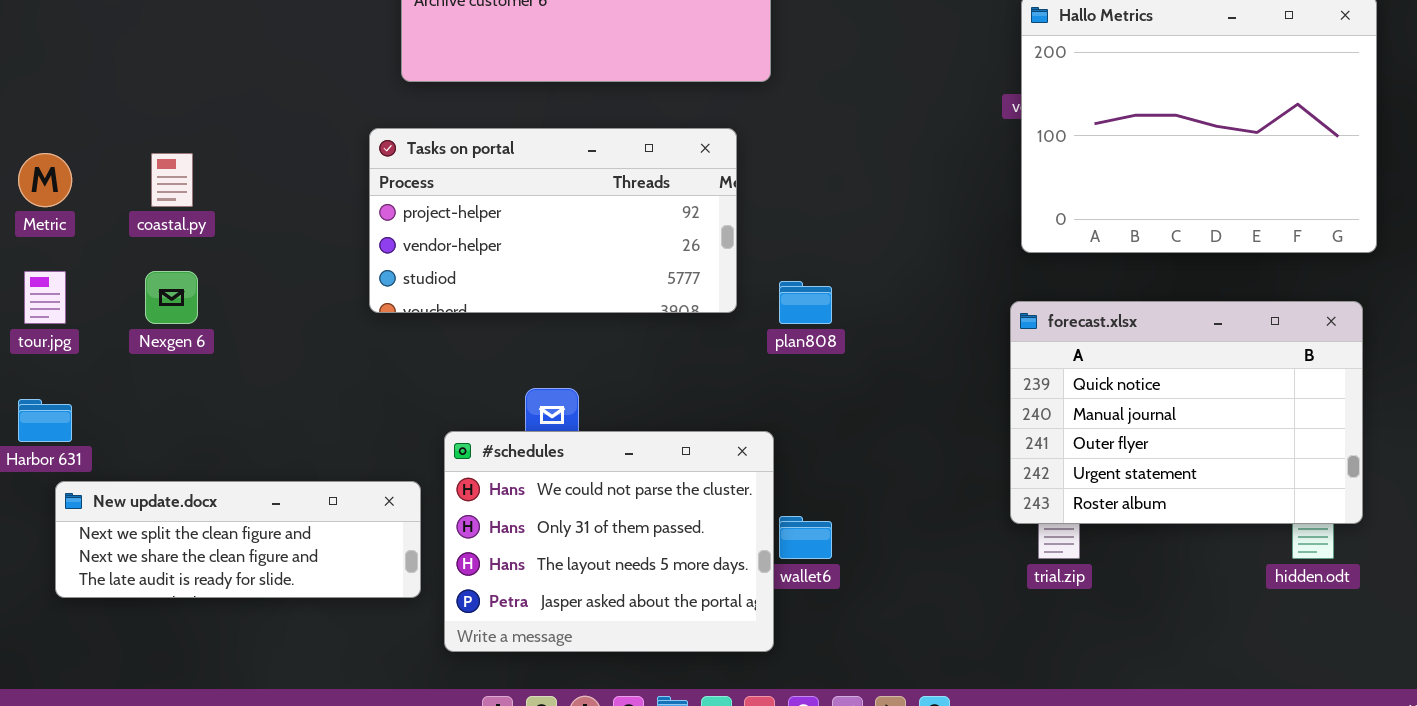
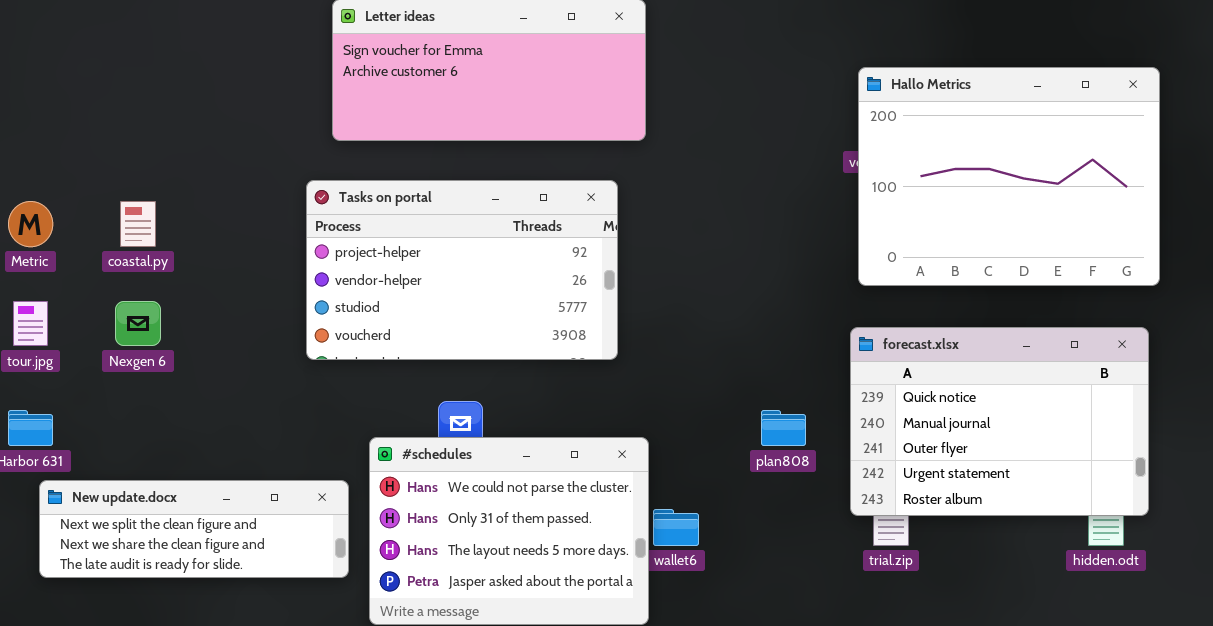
Tasks on portal: [369,128,737,313] -> [306,180,618,360], resized
plan808: [779,281,832,324] -> [761,410,806,446], moved

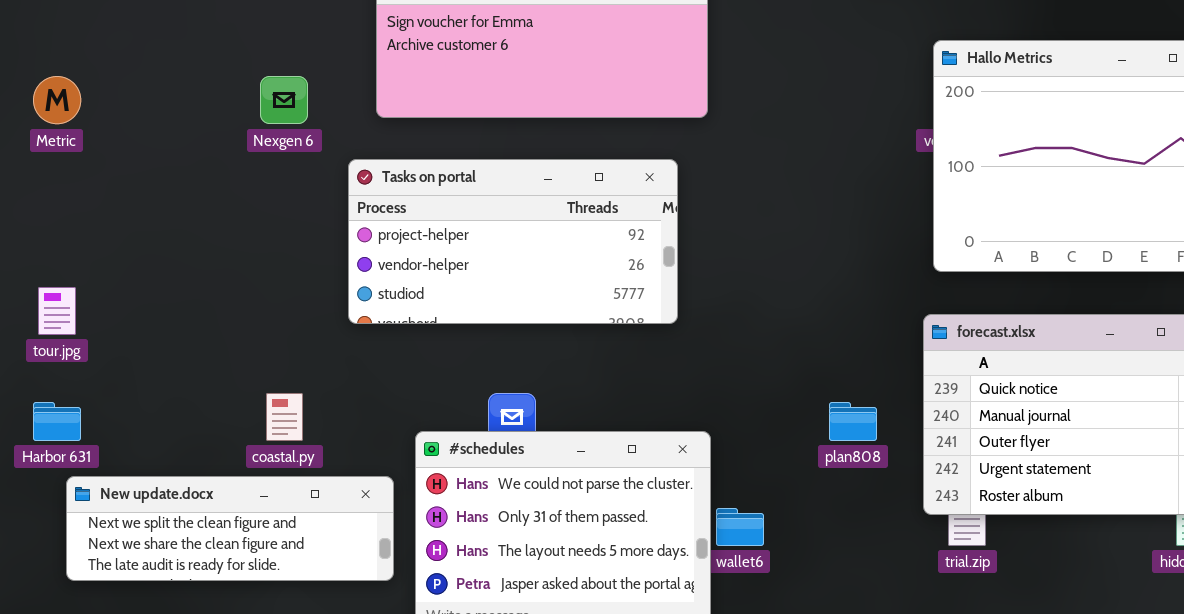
Tasks on portal: [306,180,618,360] -> [348,159,678,324], resized
Metric: [8,201,53,247] -> [33,76,81,124], moved
coastal.py: [120,201,156,247] -> [266,393,303,441], moved
Nexgen 6: [115,301,161,346] -> [260,76,308,124], moved

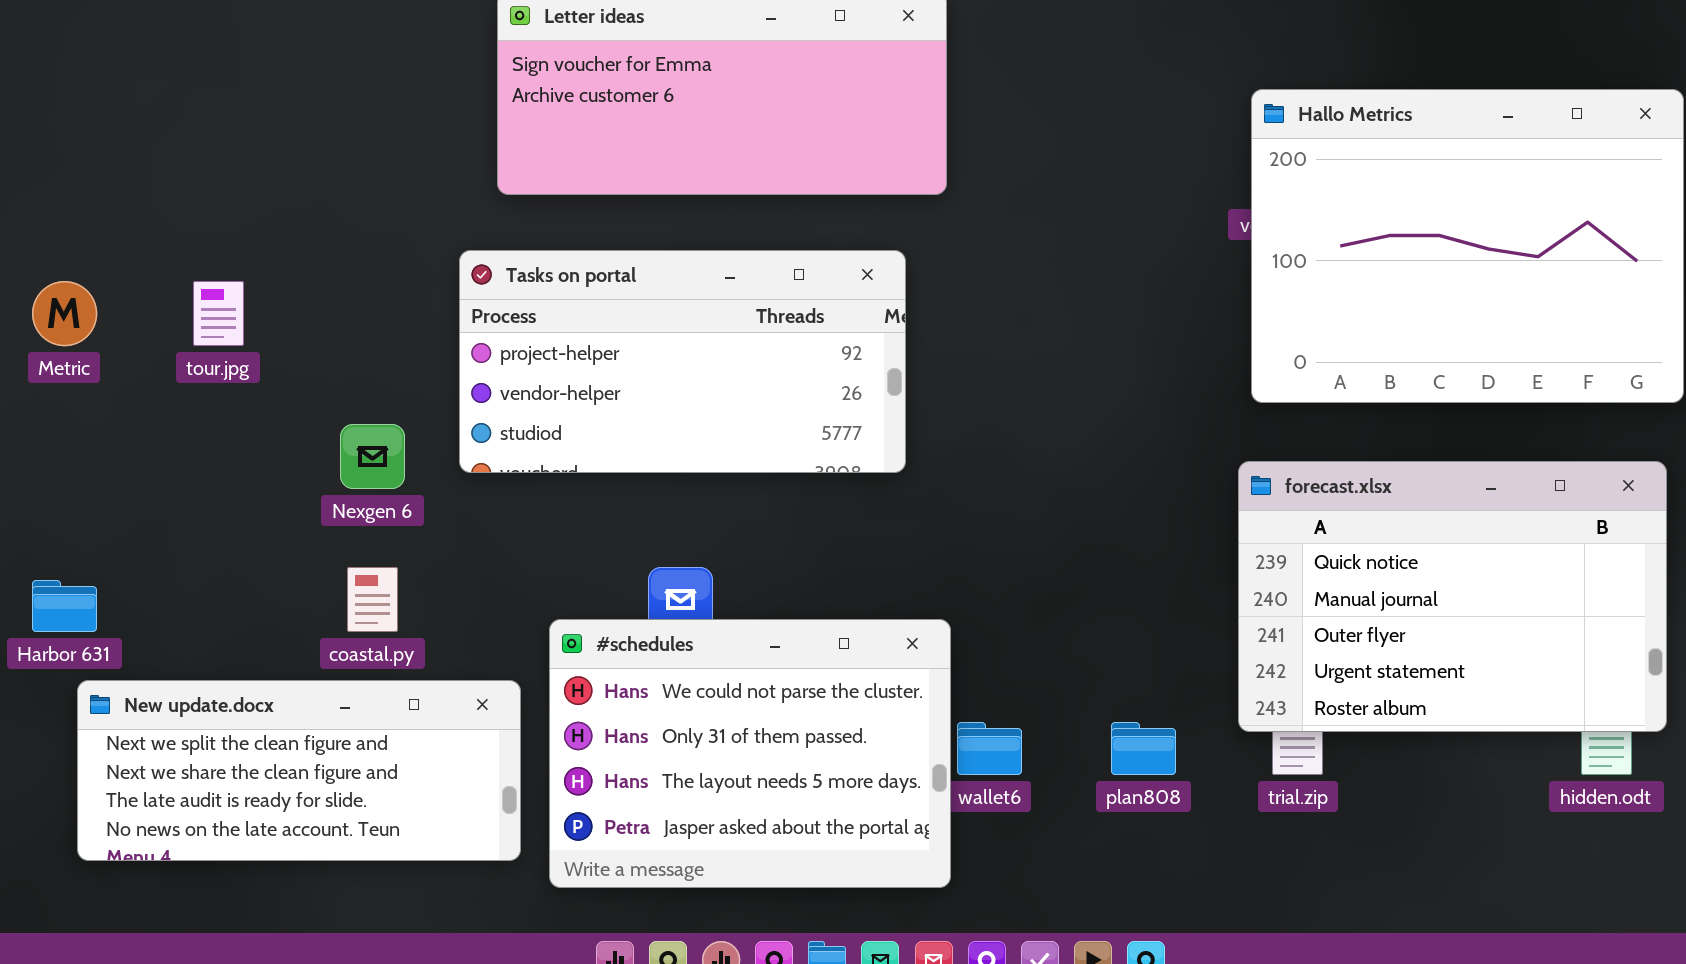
Metric: [33,76,81,124] -> [32,281,97,346], moved
Nexgen 6: [260,76,308,124] -> [340,424,405,489], moved
tour.jpg: [38,287,76,335] -> [193,281,244,346], moved
plan808: [829,402,877,441] -> [1111,722,1176,775], moved
New update.docx: [66,476,394,581] -> [77,680,521,861], resized

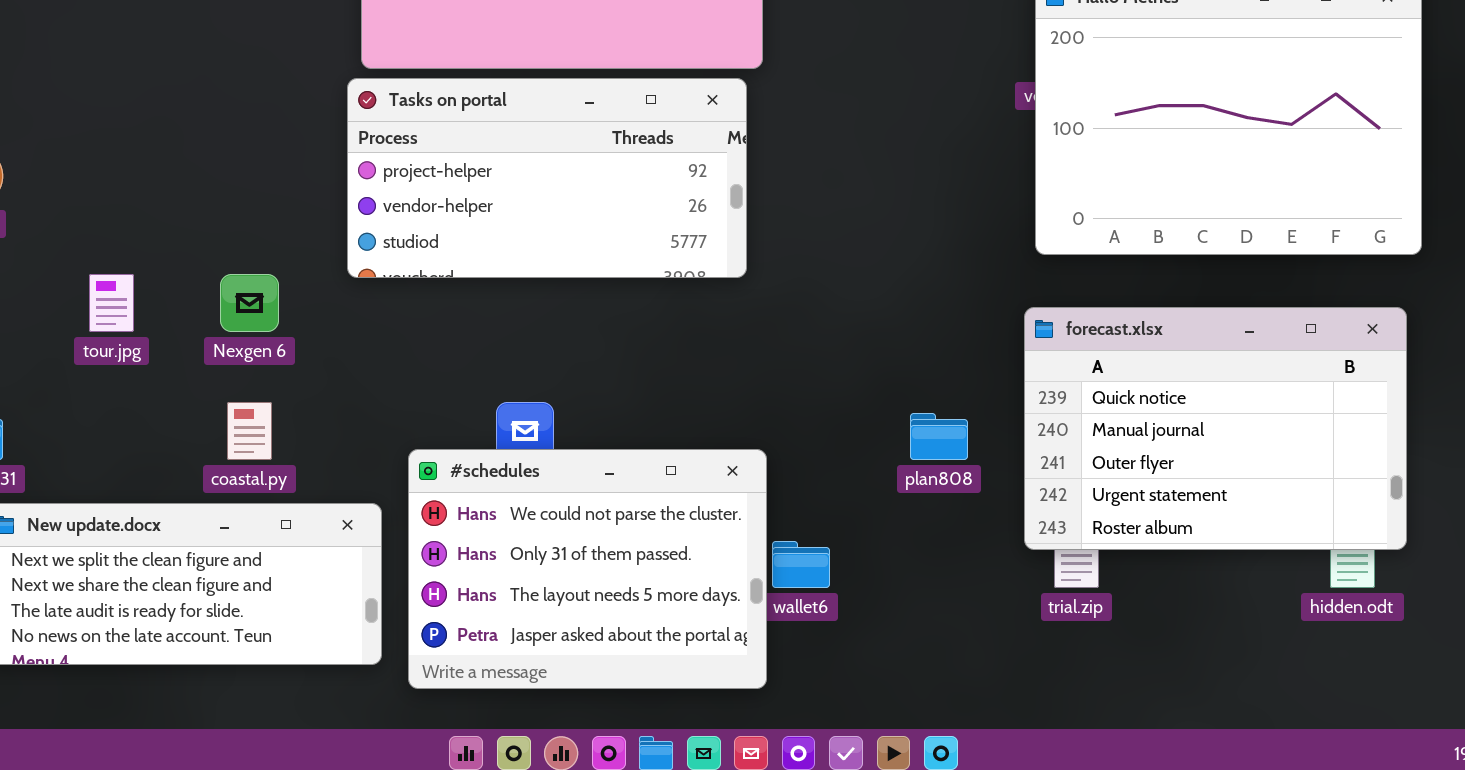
Tasks on portal: [459,250,906,473] -> [347,78,747,278], moved
tour.jpg: [193,281,244,346] -> [89,274,134,332], moved
plan808: [1111,722,1176,775] -> [910,413,968,460], moved

